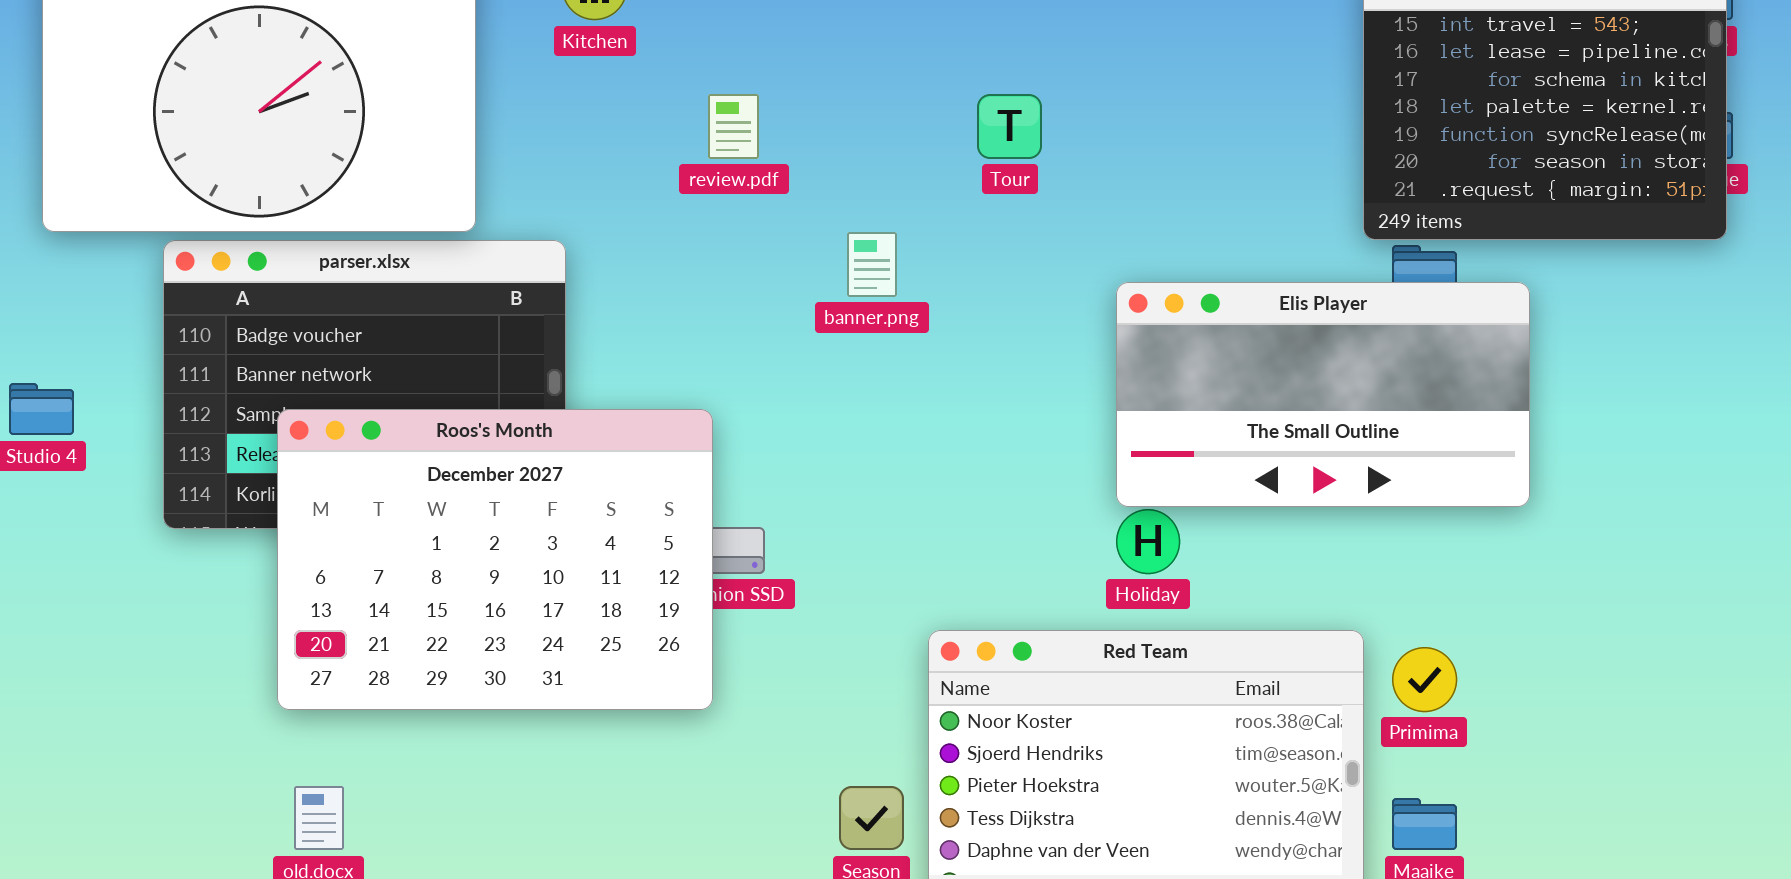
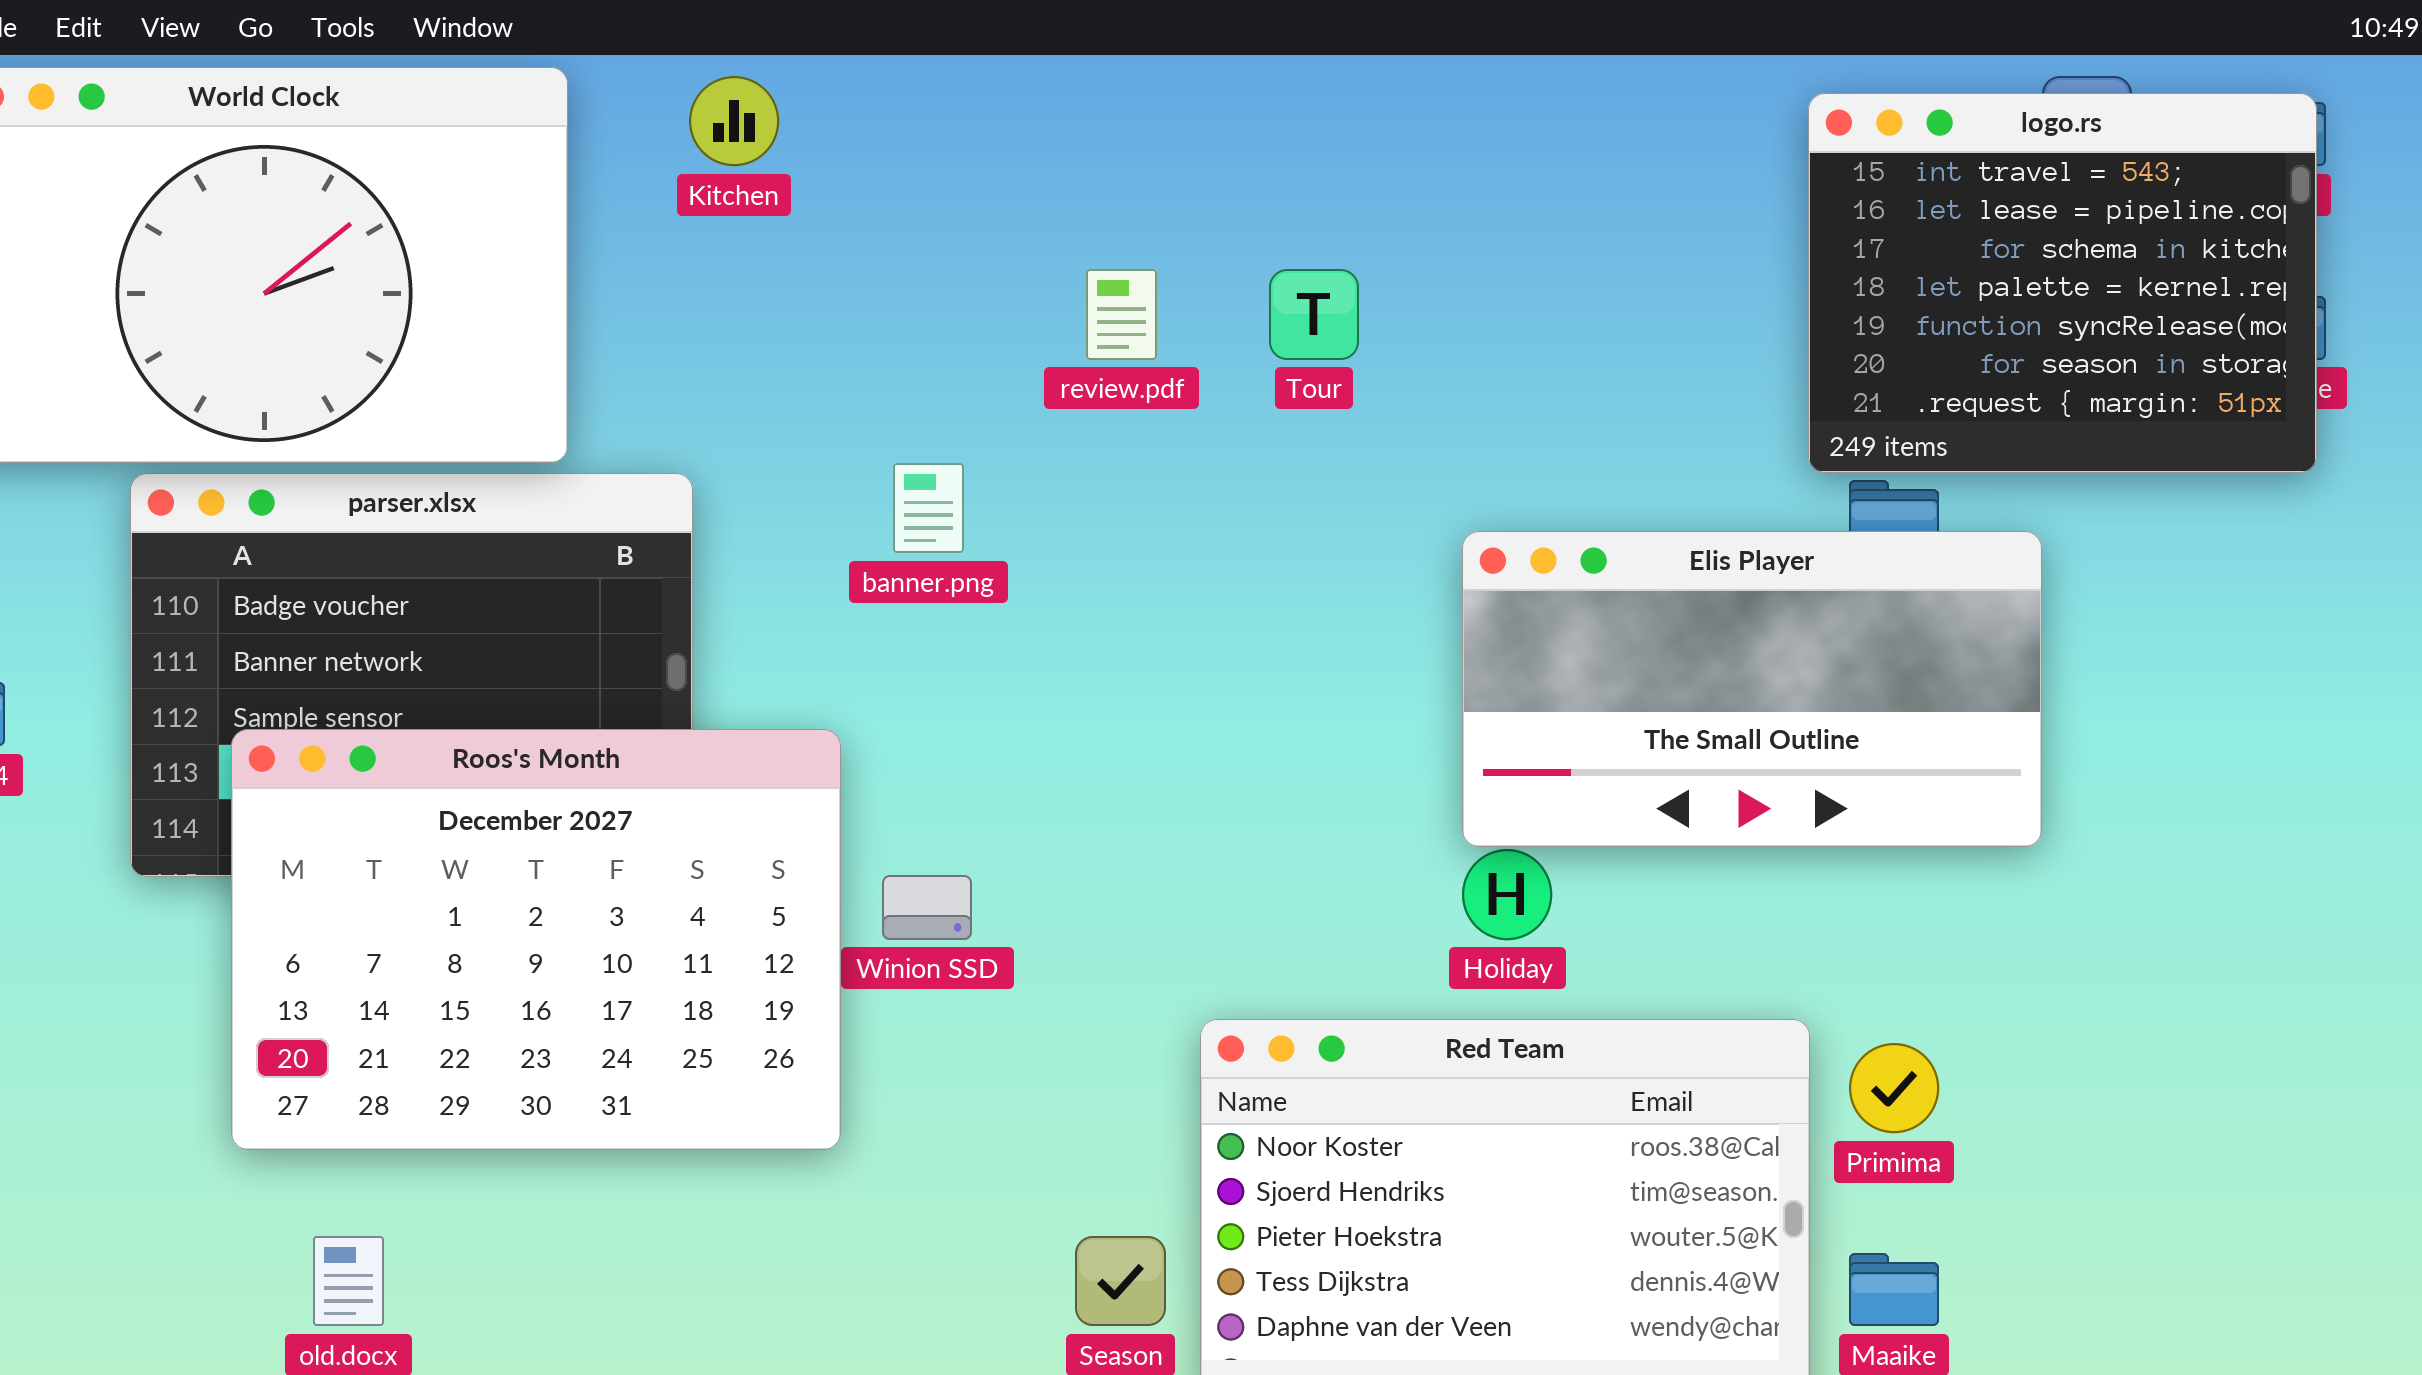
review.pdf: [708,94,759,159] -> [1086,269,1157,360], moved
banner.png: [847,232,897,297] -> [893,463,964,553], moved
Roos's Month: [277,409,713,710] -> [231,729,841,1150], moved

